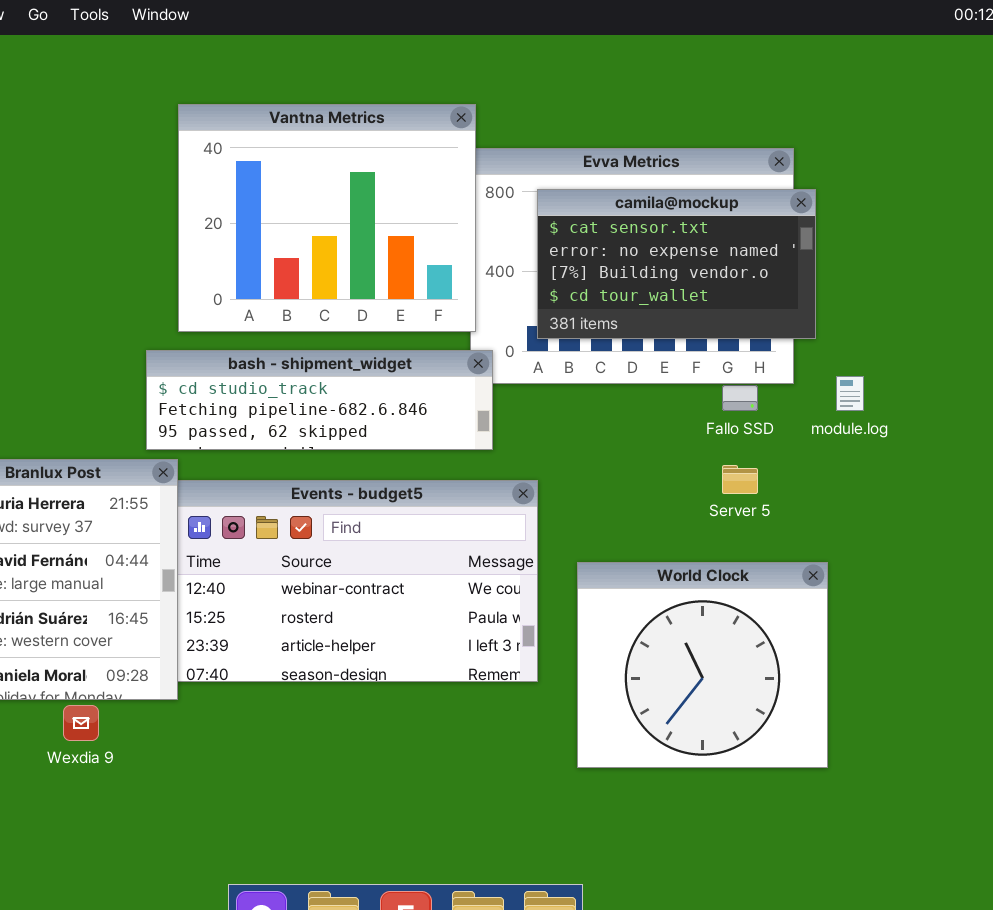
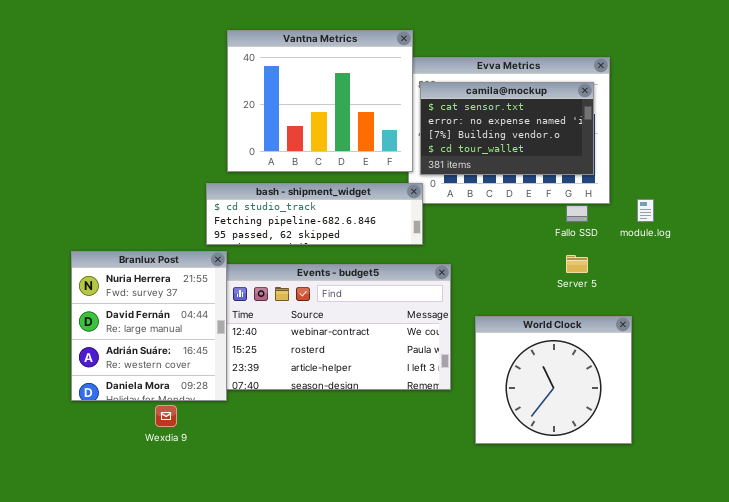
camila@mockup: [537,189,816,339] -> [420,82,594,175], moved

